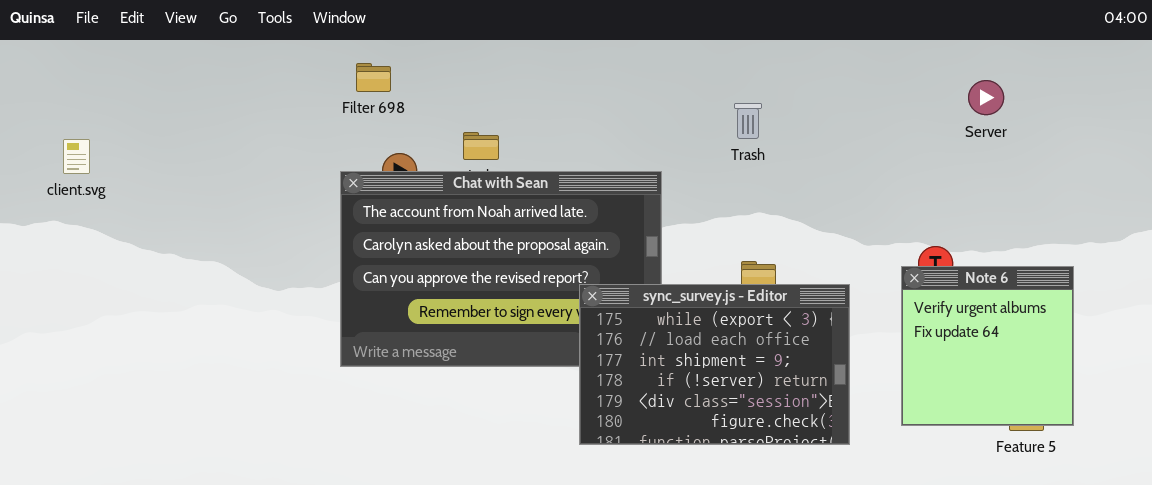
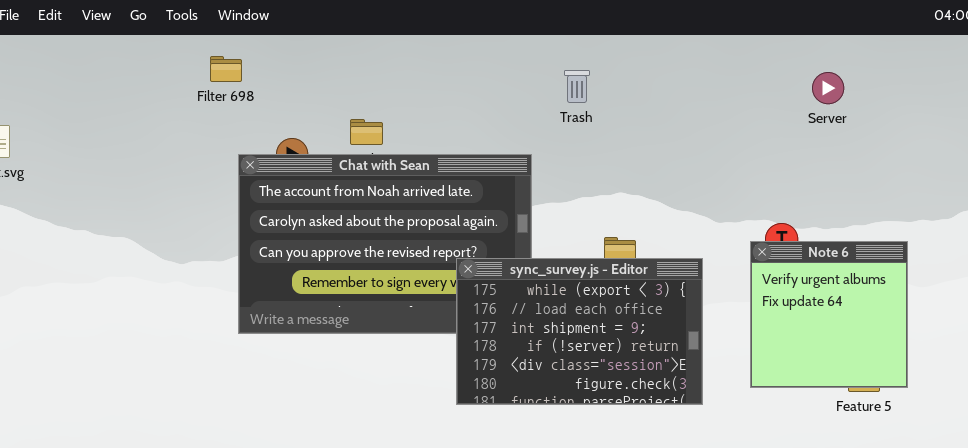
Filter 698: [356,63,391,92] -> [210,56,242,82], moved
Trash: [734,103,762,139] -> [564,70,590,103], moved

